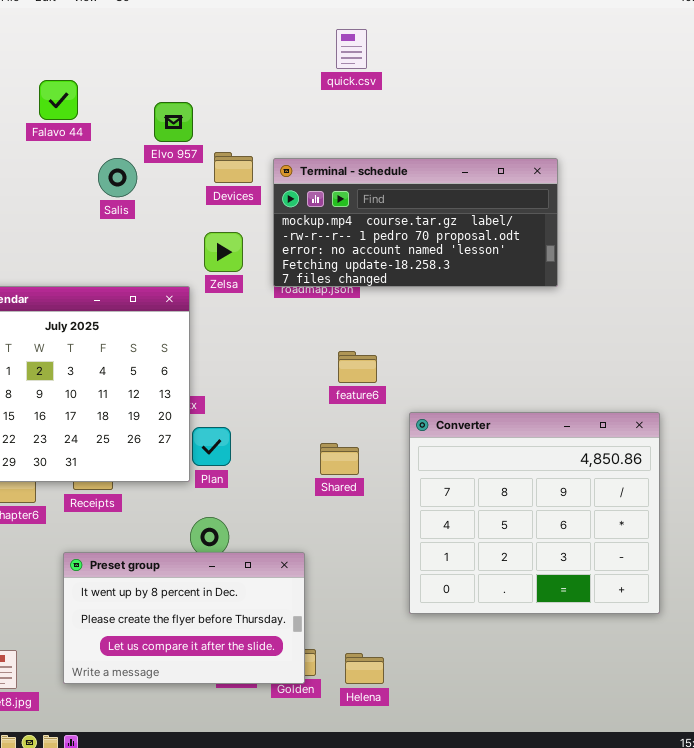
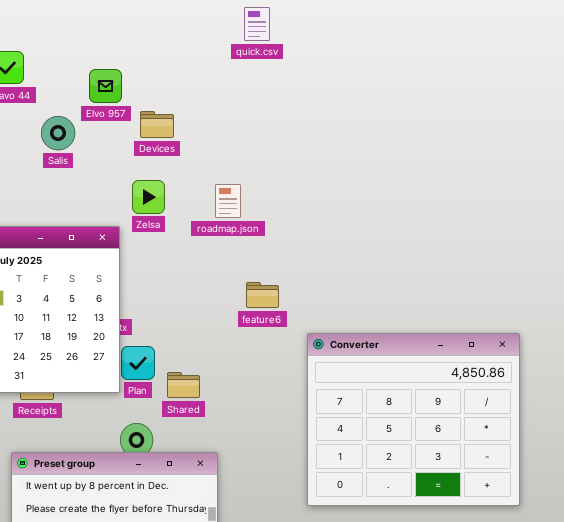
Terminal - schedule: [273,158,558,287] -> none, closed
Shared: [320,443,359,475] -> [167,372,200,398], moved

